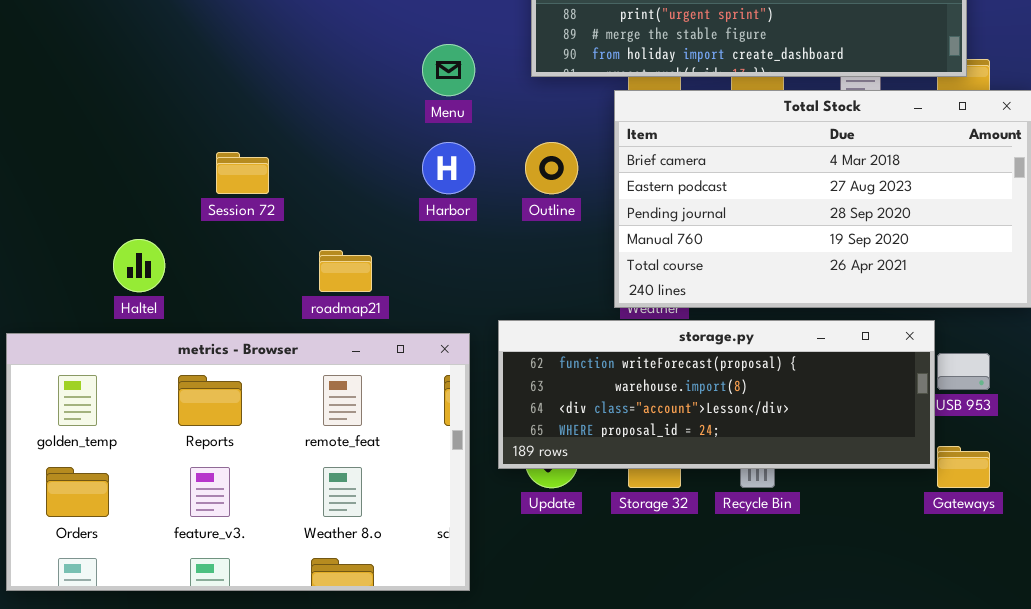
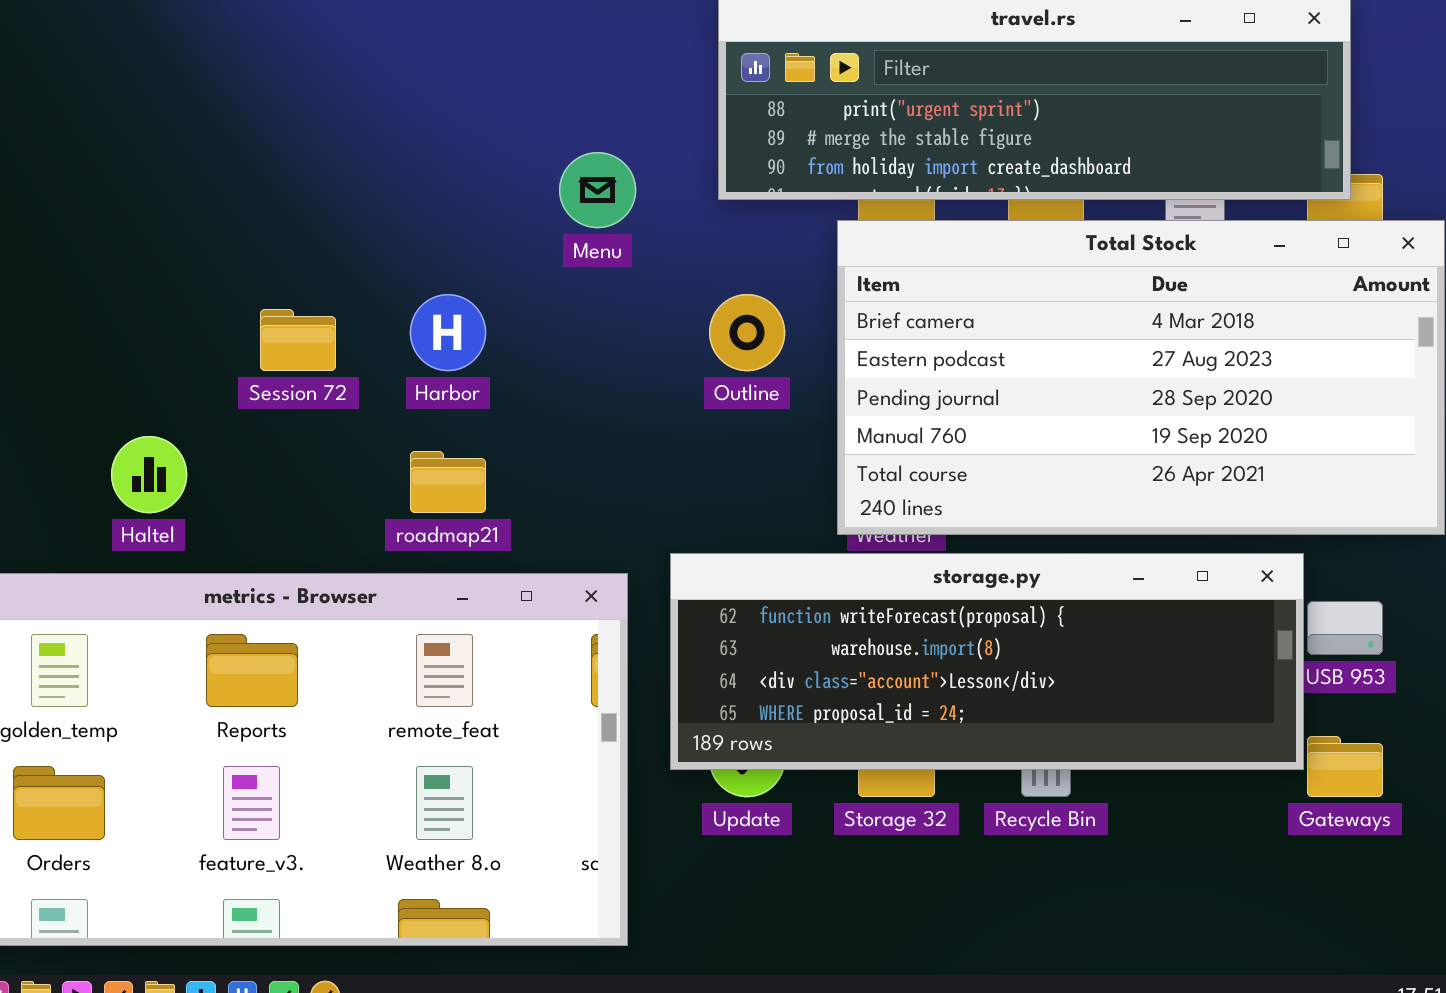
Harbor: [422,142,475,194] -> [410,294,486,371], moved

